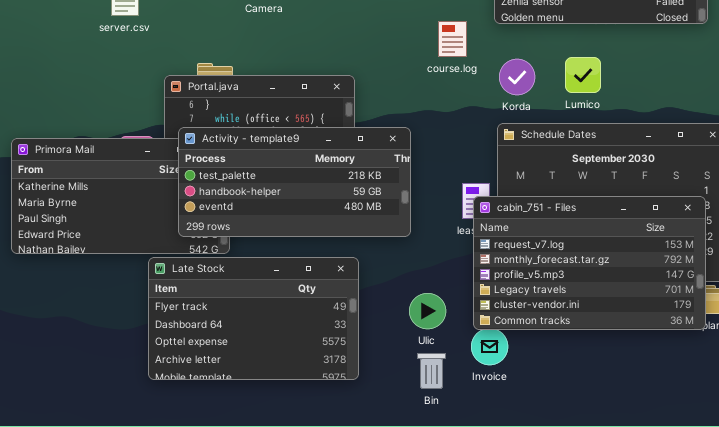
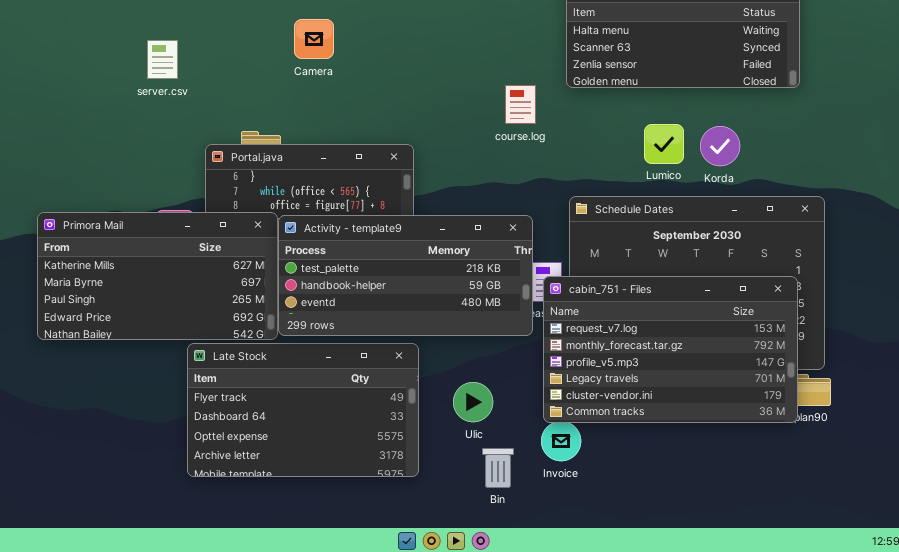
Korda: [499,59,535,95] -> [700,126,740,166], moved
Activity - template9: [178,127,411,237] -> [278,215,533,336], moved
Ulic: [409,293,446,329] -> [453,382,493,422], moved

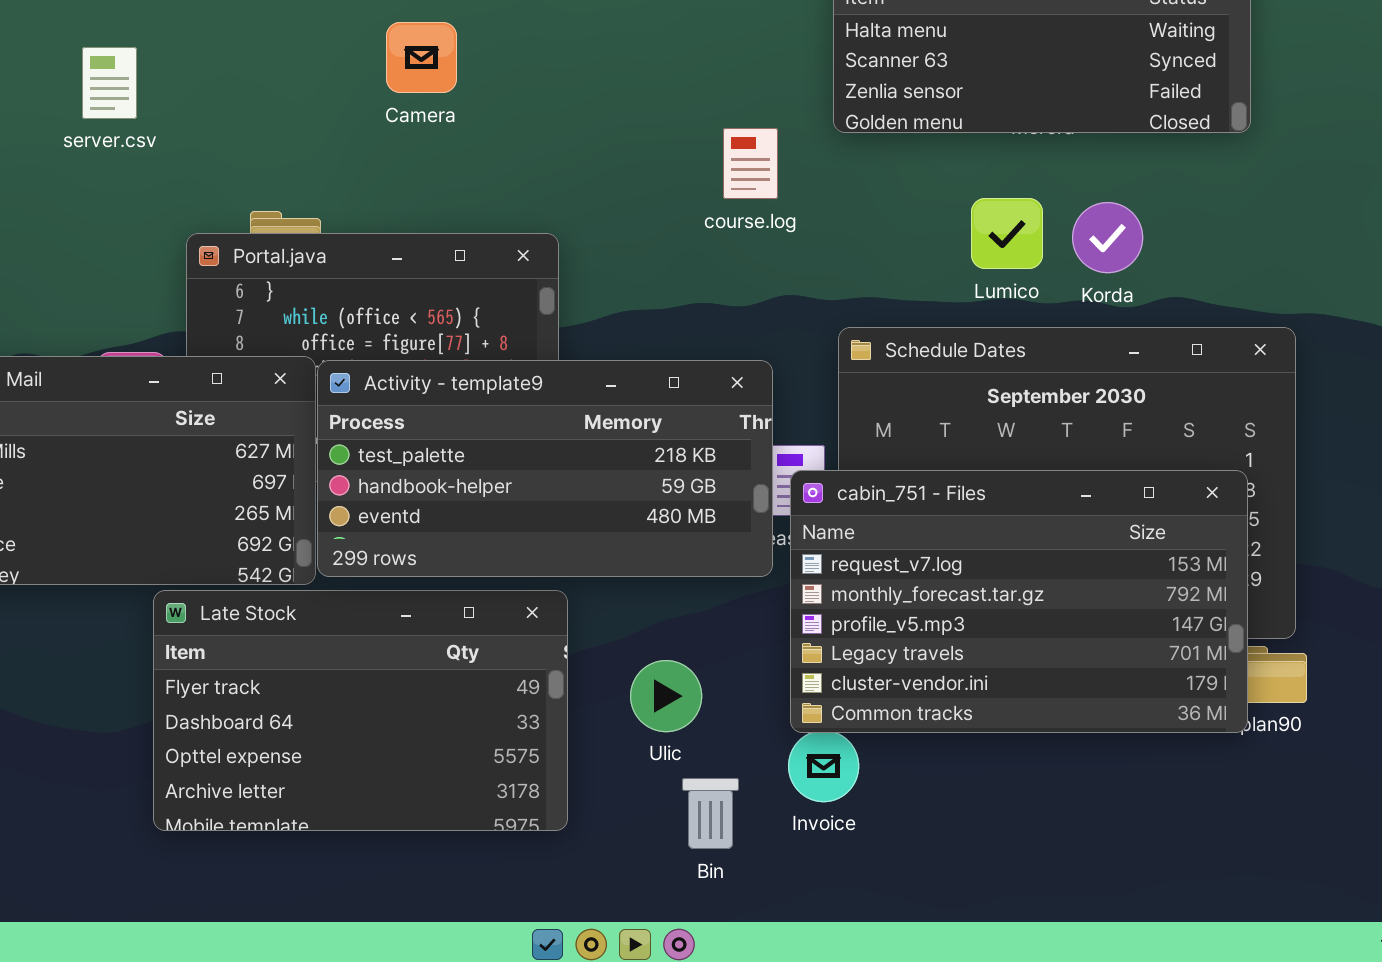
Camera: [294,19,334,59] -> [386,22,457,93], moved

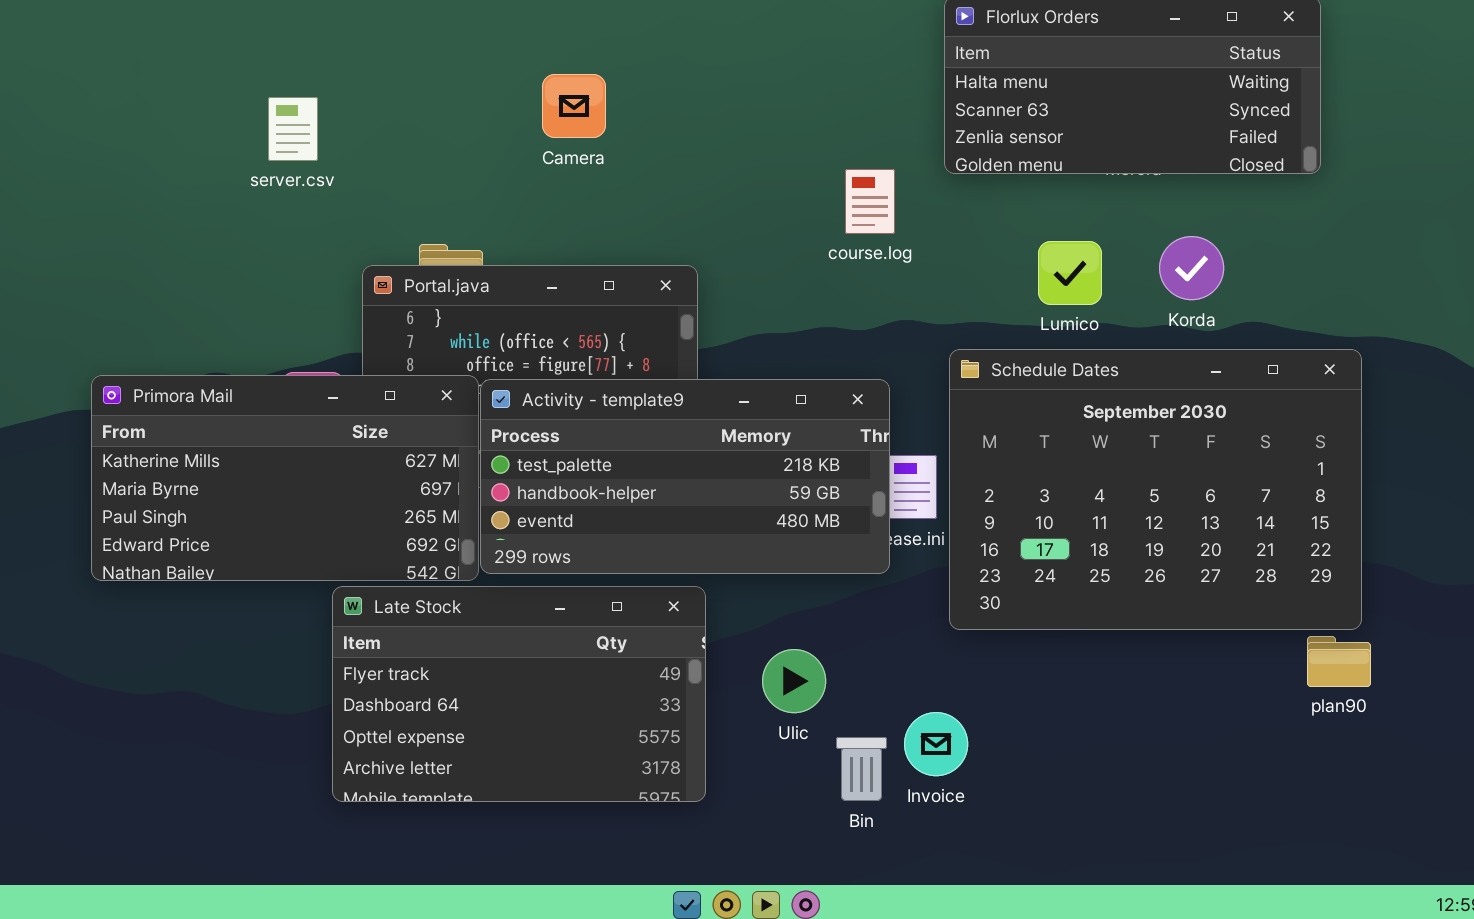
Lumico: [971,198,1043,269] -> [1038,241,1102,305], moved
cabin_751 - Files: [790,470,1248,733] -> none, closed
Bin: [682,778,739,849] -> [836,737,887,801], moved

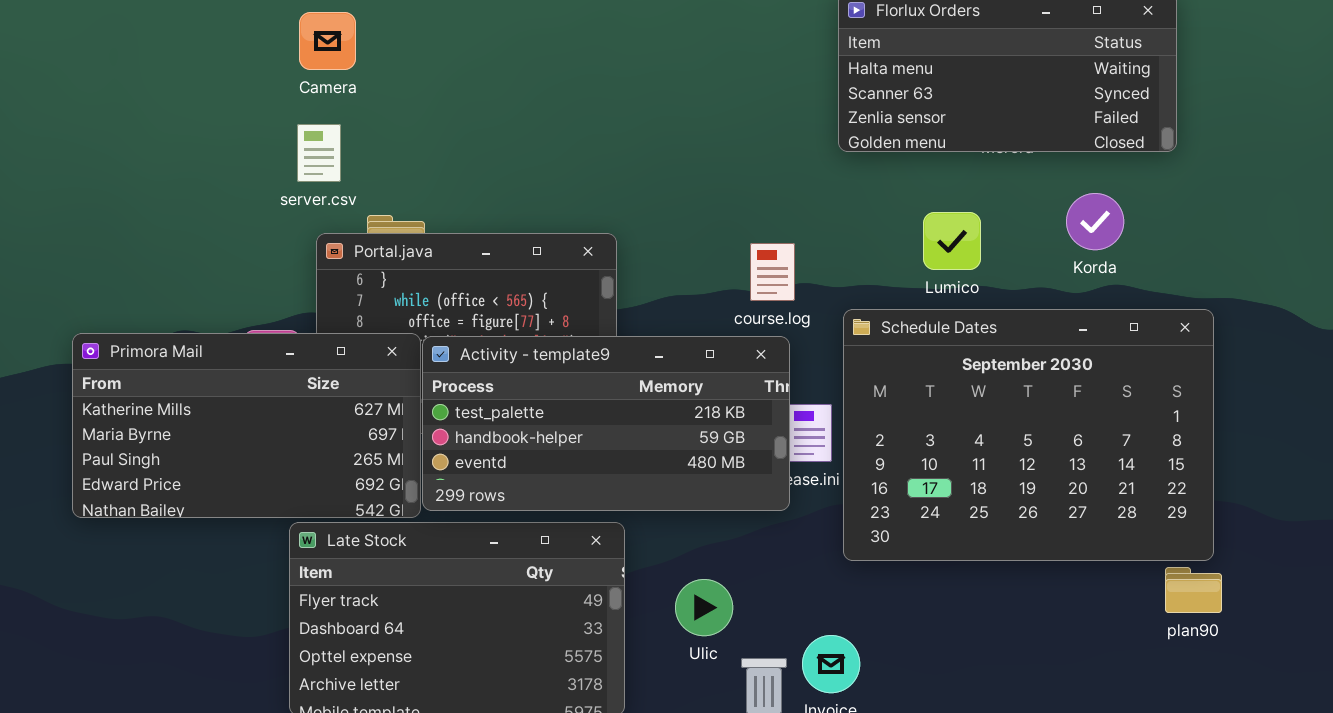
Camera: [542,74,606,138] -> [299,12,356,70], moved
server.csv: [268,97,318,161] -> [297,124,341,182], moved
course.log: [845,169,895,234] -> [750,243,795,301], moved
Korda: [1159,236,1224,300] -> [1066,193,1124,250], moved

